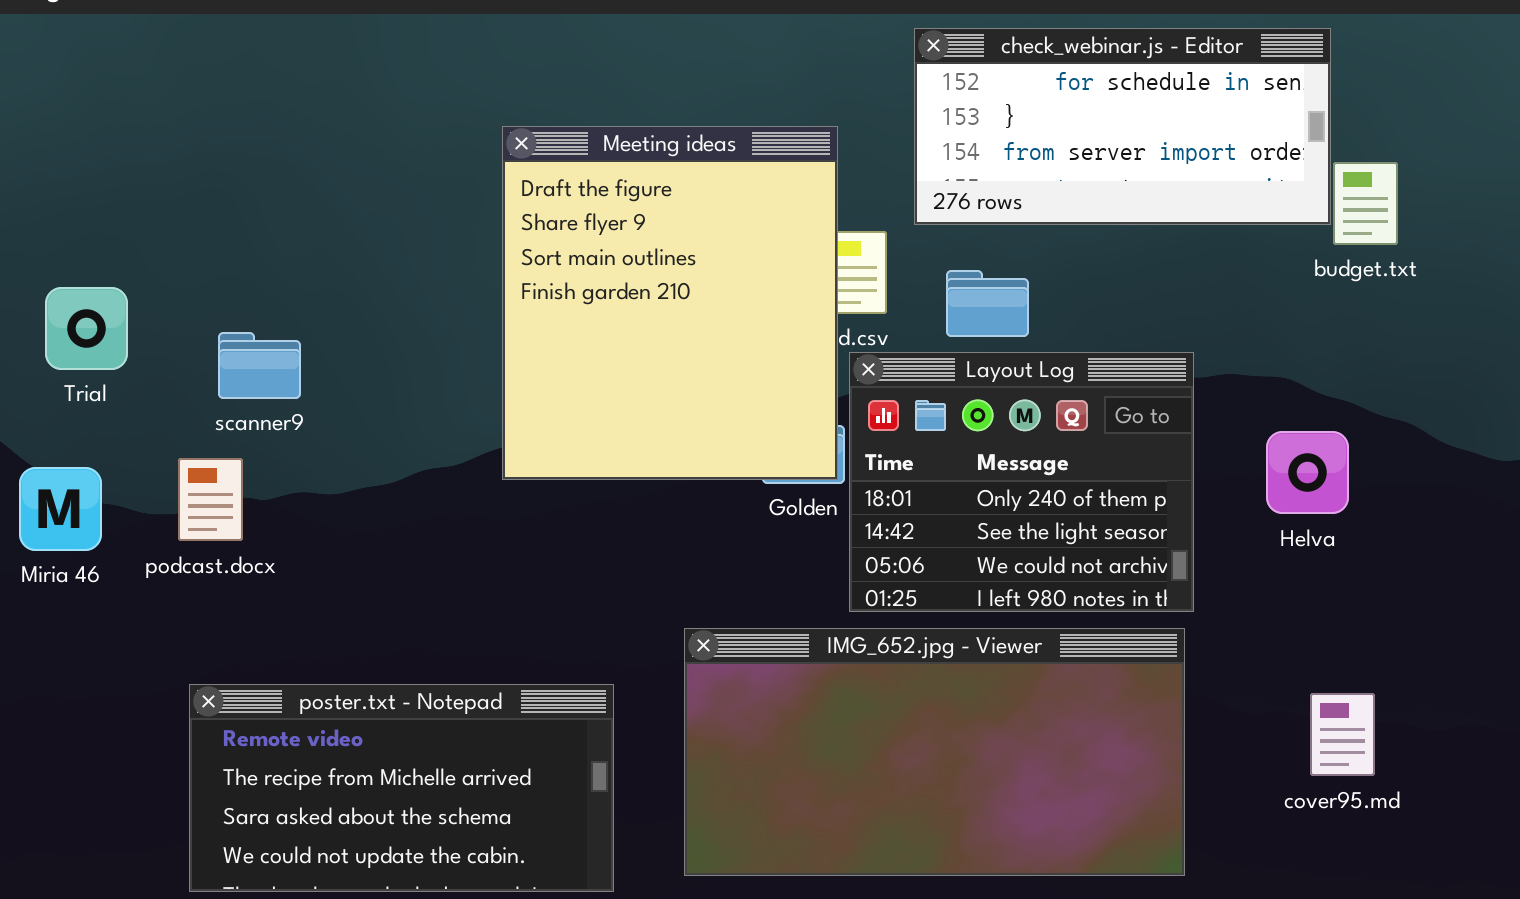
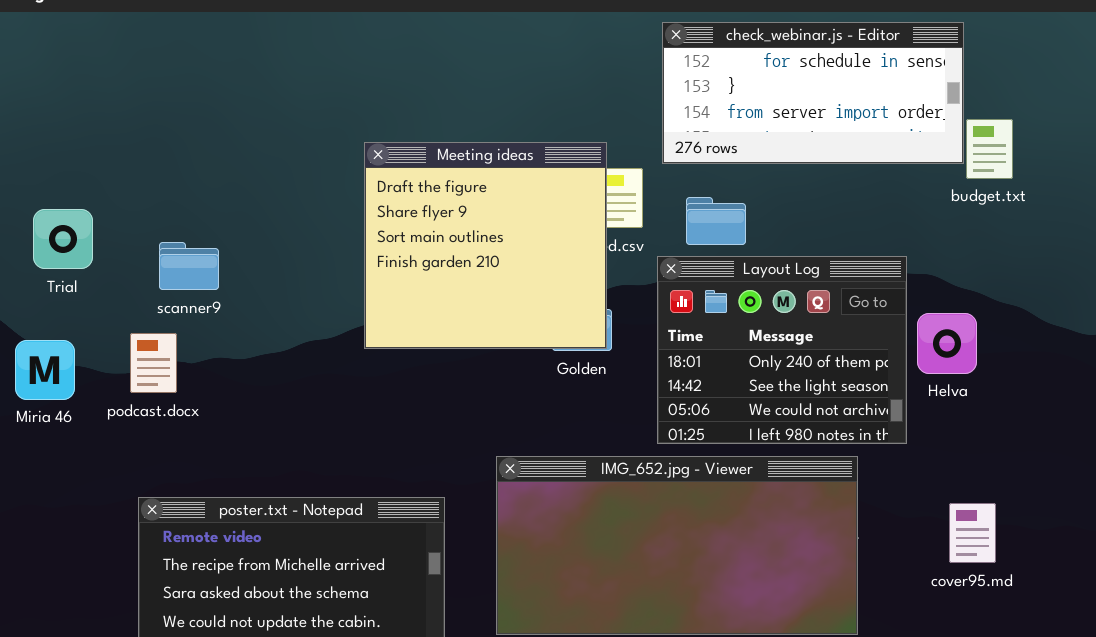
Meeting ideas: [502,126,838,480] -> [364,142,607,349], resized
Layout Log: [849,352,1194,612] -> [657,256,907,444], moved

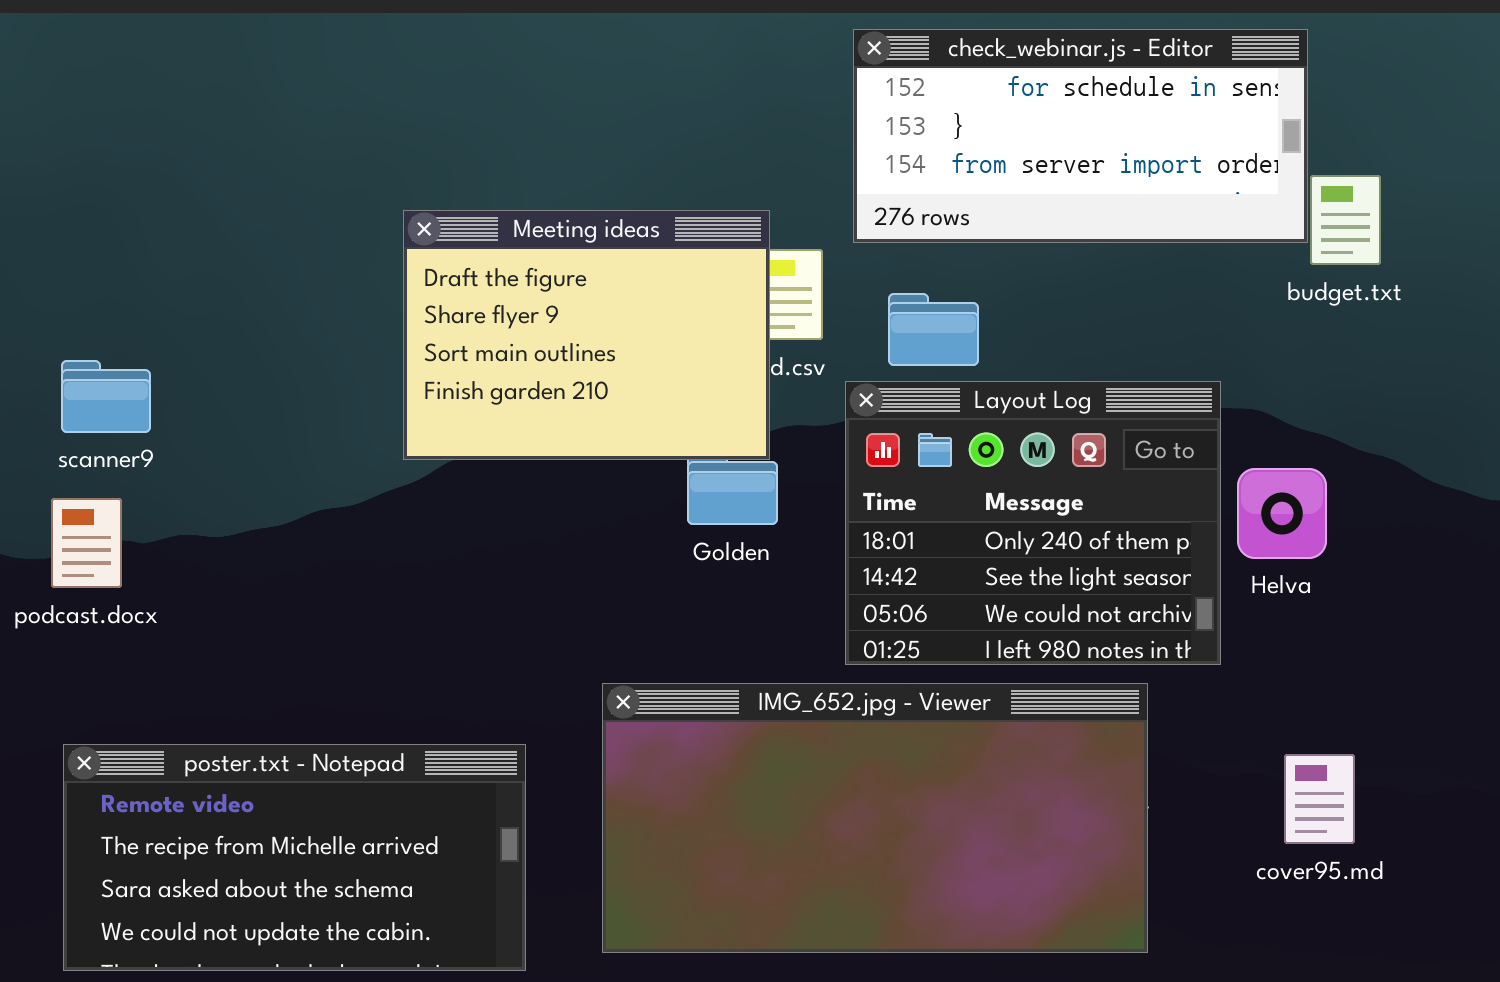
Meeting ideas: [364,142,607,349] -> [403,210,770,460], resized
scanner9: [159,242,219,290] -> [61,360,151,433], moved

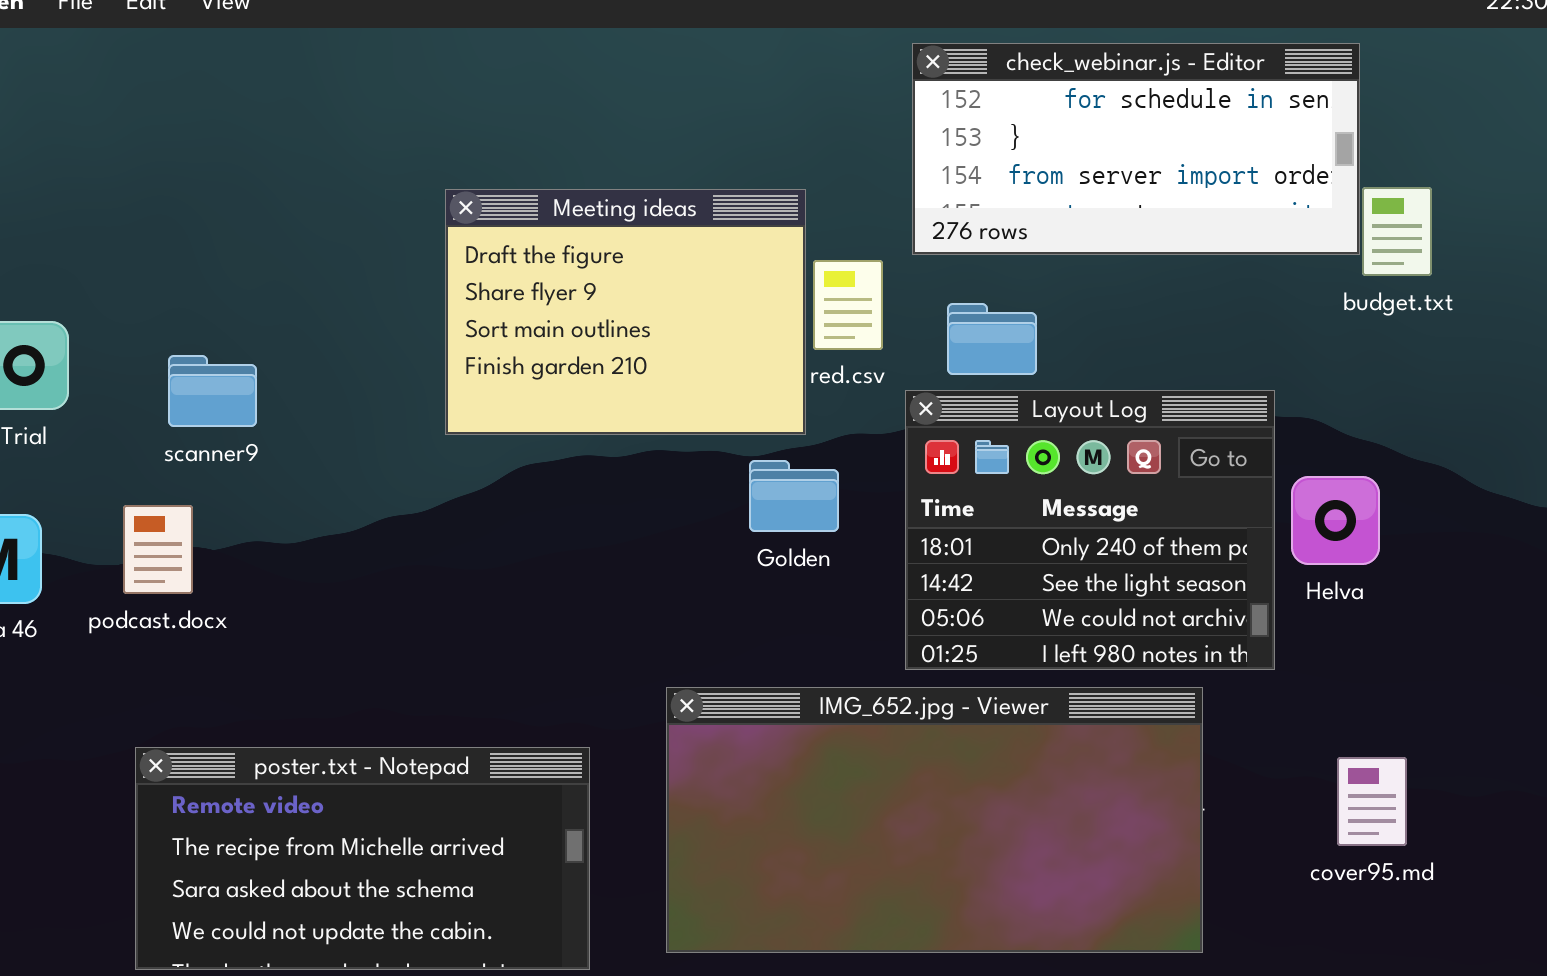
Meeting ideas: [403,210,770,460] -> [445,189,806,435], moved
scanner9: [61,360,151,433] -> [168,355,257,427], moved

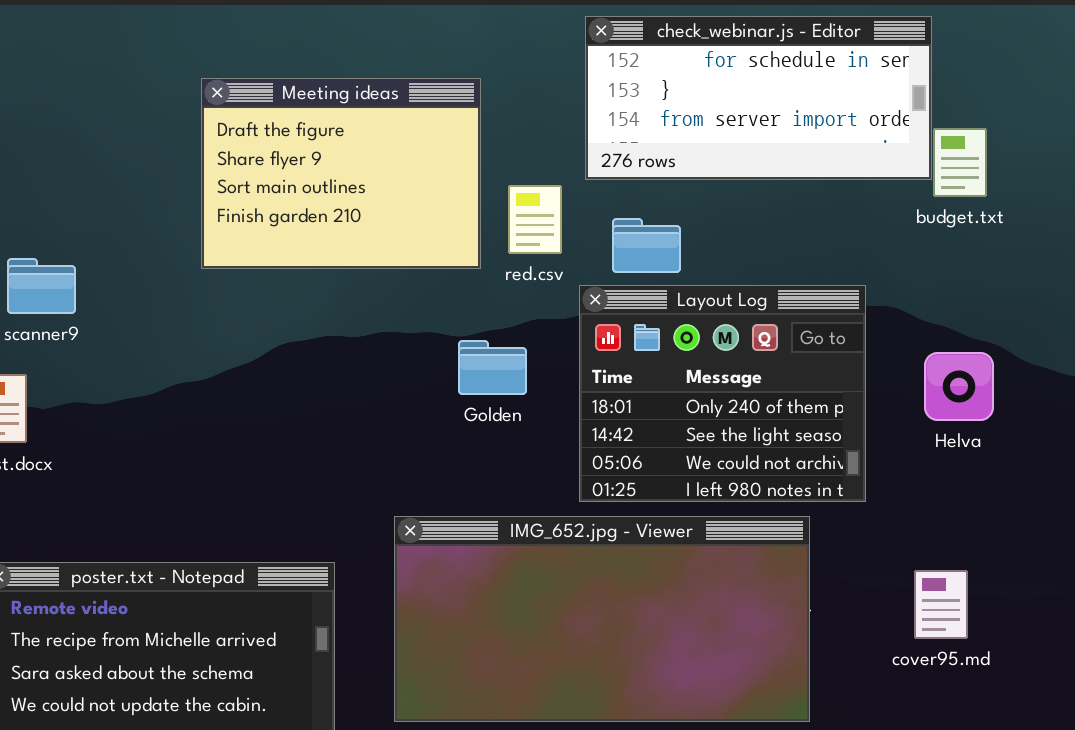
Meeting ideas: [445,189,806,435] -> [201,78,481,269], moved
Helva: [1291,476,1380,565] -> [924,352,994,421], moved

